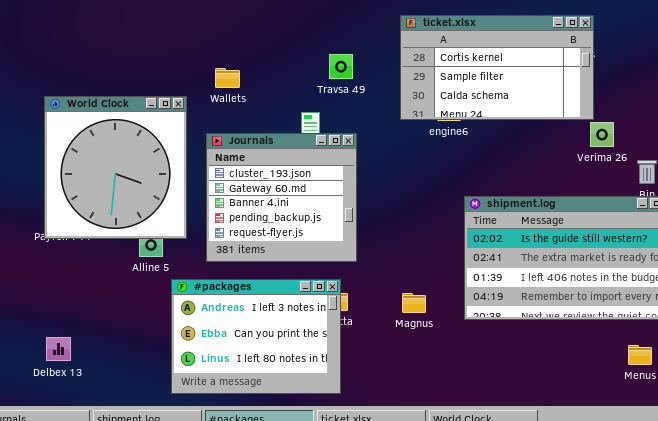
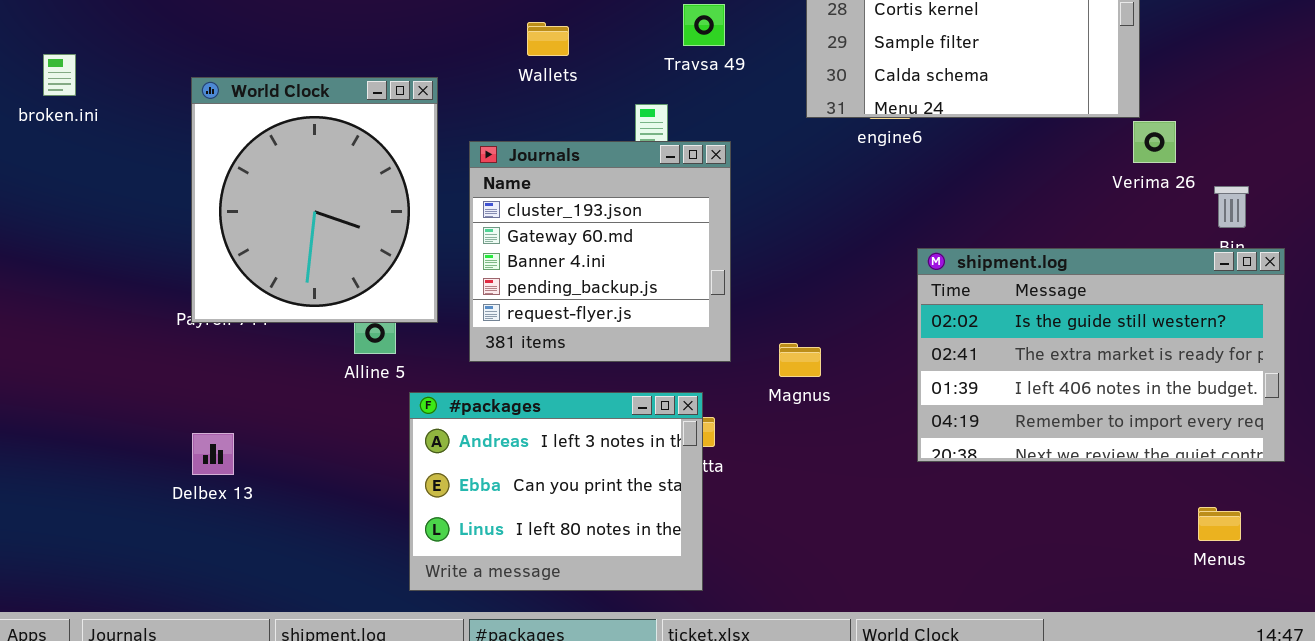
Wallets: [215,68,240,88] -> [527,22,569,56], moved
Magnus: [402,293,426,313] -> [779,343,821,377], moved
Delbex 13: [46,337,71,361] -> [192,433,234,475], moved

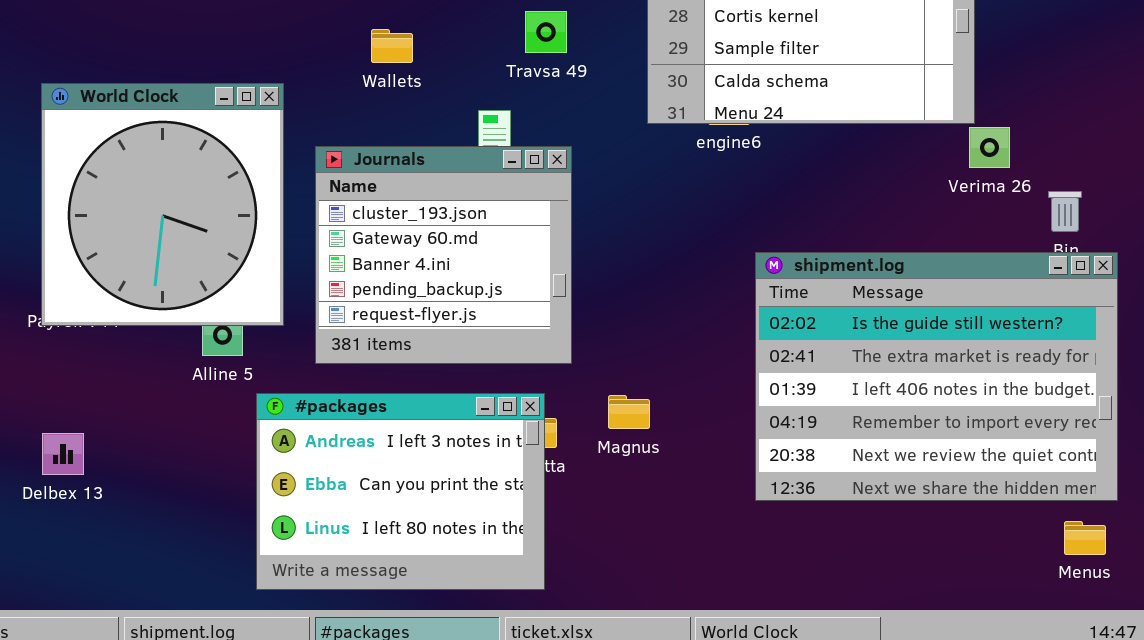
shipment.log: [917,248,1285,462] -> [755,252,1118,501], resized
Magnus: [779,343,821,377] -> [608,395,650,429], moved
Menus: [1198,507,1241,541] -> [1064,521,1106,555], moved

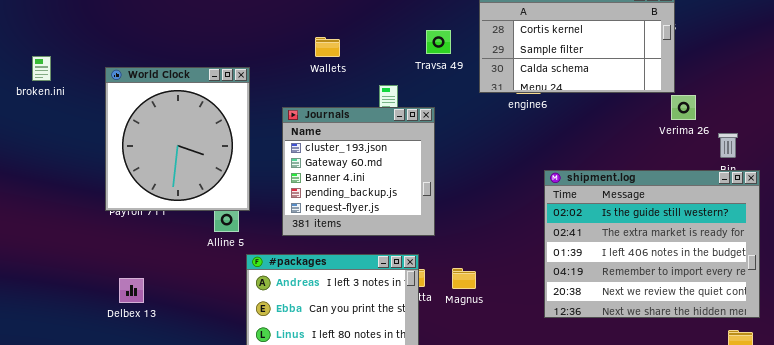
Travsa 49: [525,11,567,53] -> [426,30,451,54], moved
World Clock: [41,83,284,326] -> [105,67,250,211], moved
Magnus: [608,395,650,429] -> [452,268,476,289], moved

